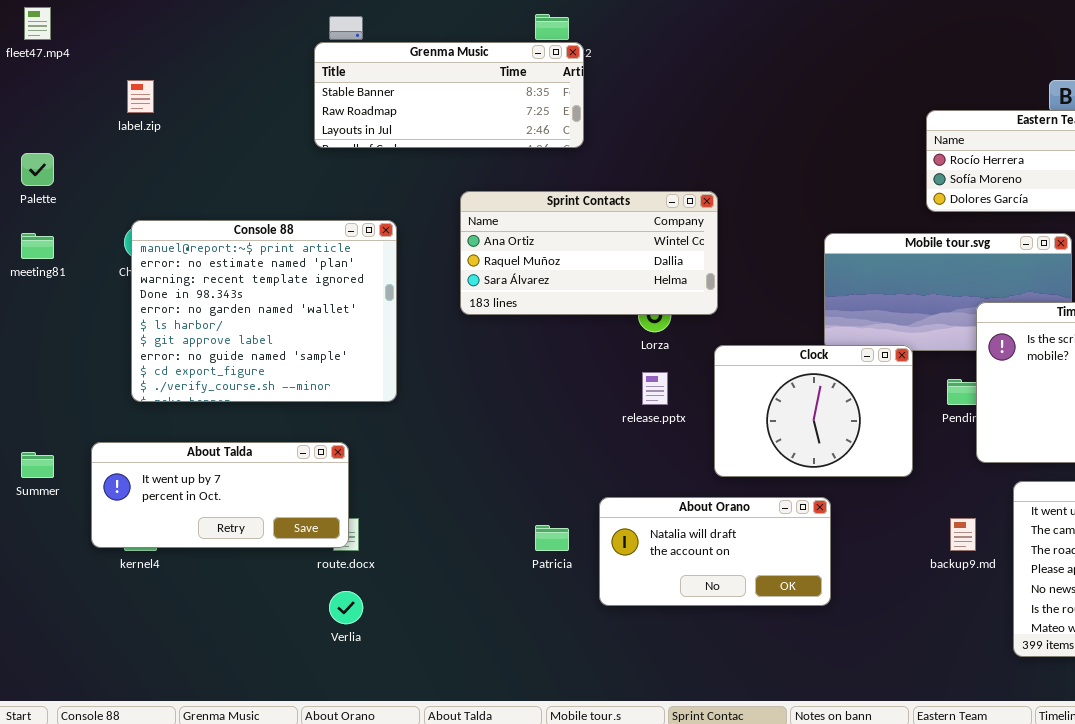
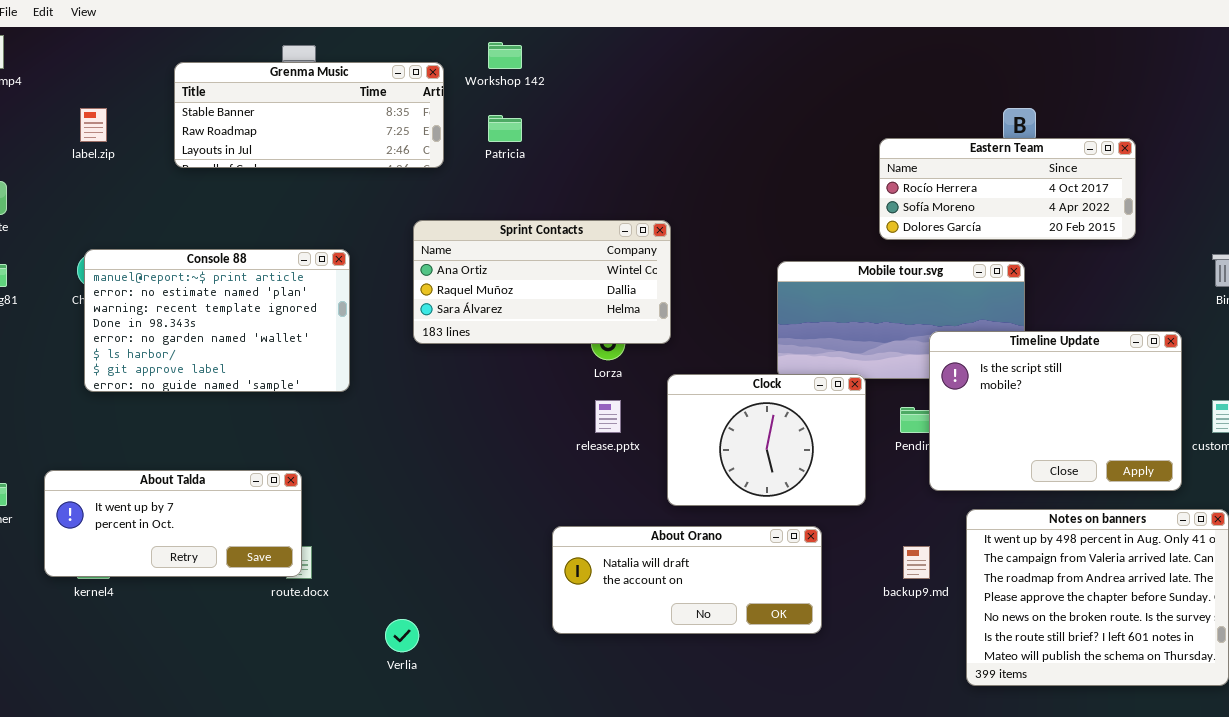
Grenma Music: [314,42,584,148] -> [174,62,444,168], moved
Console 88: [131,220,397,402] -> [84,249,350,392], resized
About Orano: [599,497,831,606] -> [552,526,822,634], resized
Patricia: [535,525,569,551] -> [488,115,522,142], moved
Verlia: [329,591,363,624] -> [385,619,419,652], moved

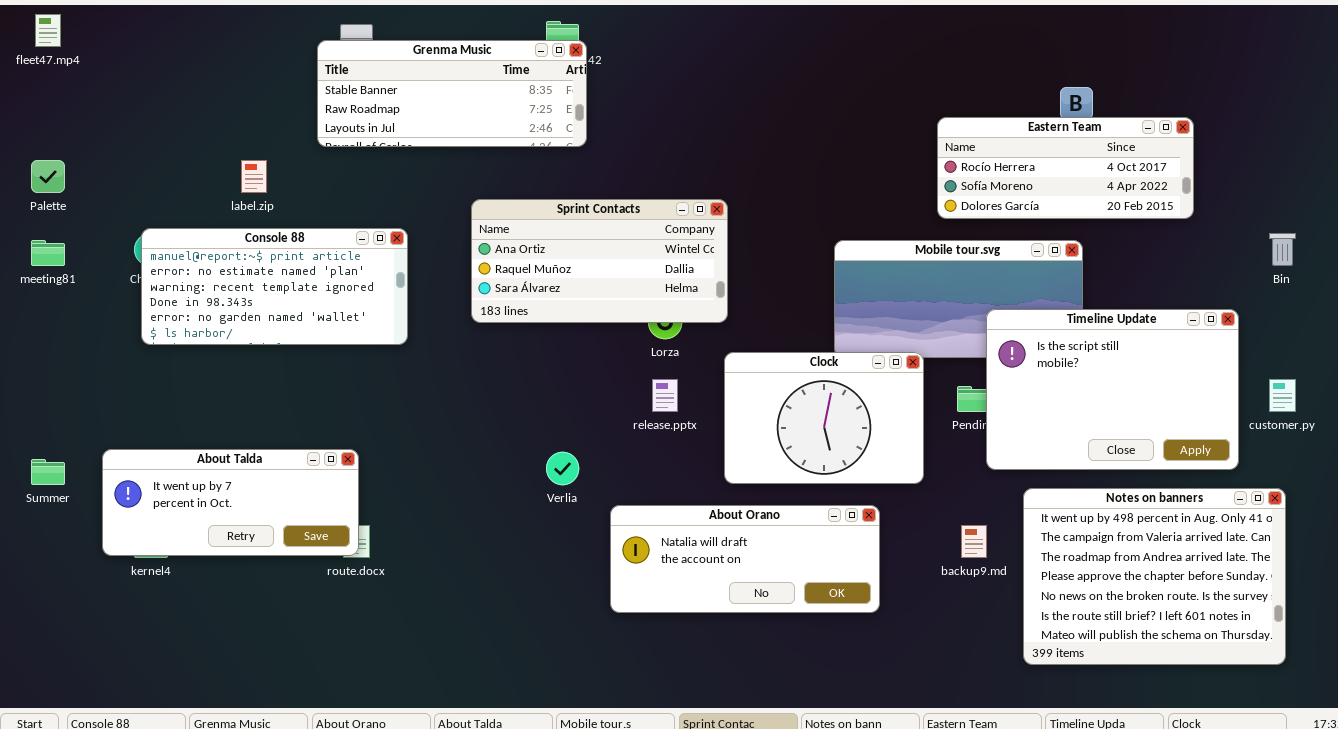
Grenma Music: [174,62,444,168] -> [317,40,587,147], moved
label.zip: [80,108,107,142] -> [241,160,267,193], moved
Console 88: [84,249,350,392] -> [141,228,408,345], resized
Verlia: [385,619,419,652] -> [546,452,579,485], moved

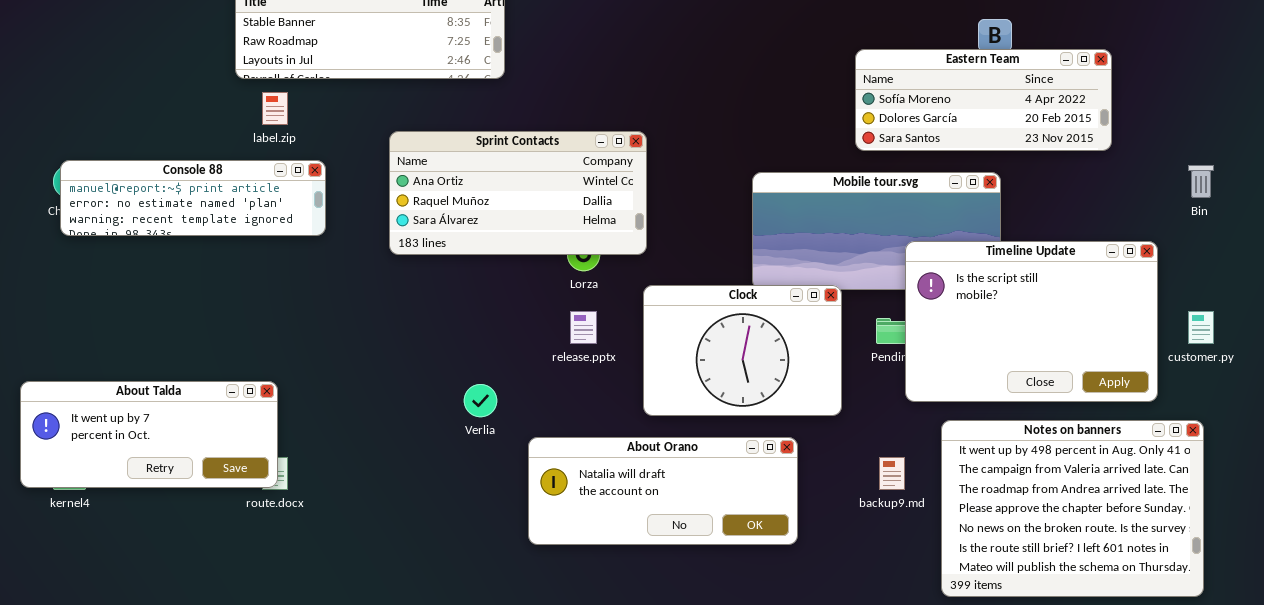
Eastern Team: [937,117,1194,219] -> [855,49,1112,151], scrolled down 1 row
label.zip: [241,160,267,193] -> [262,92,288,125], moved
Console 88: [141,228,408,345] -> [60,160,326,236], resized

